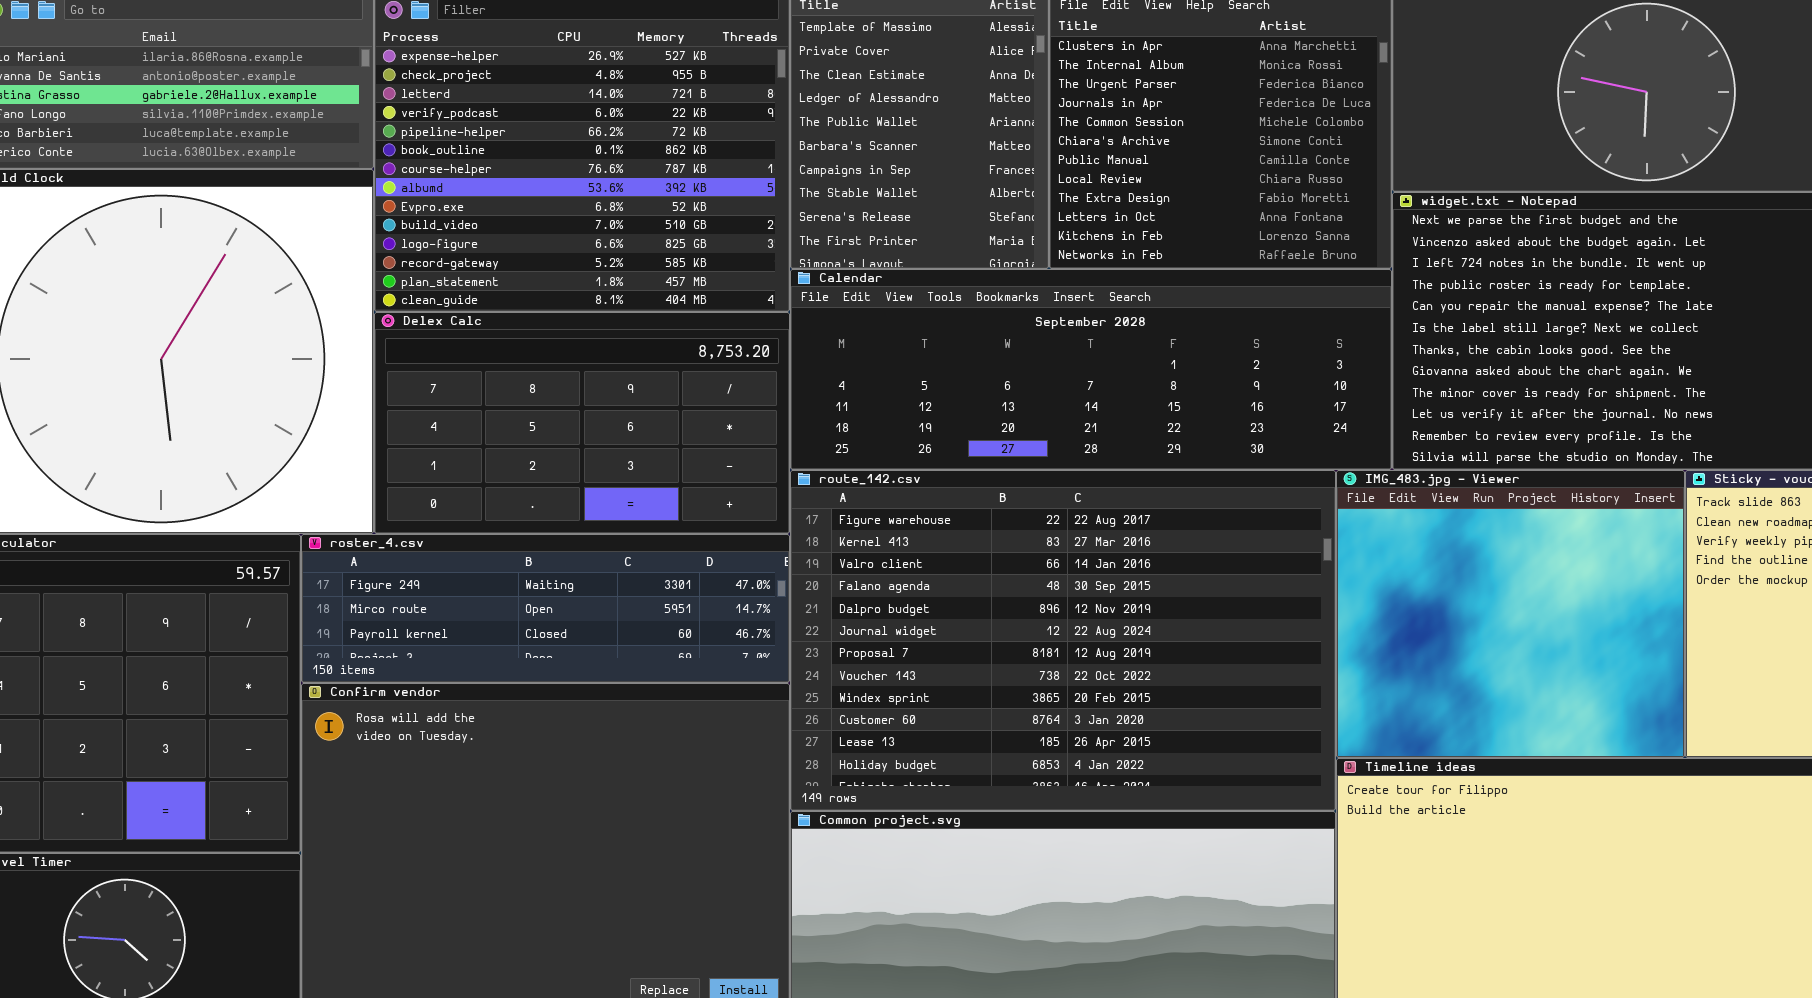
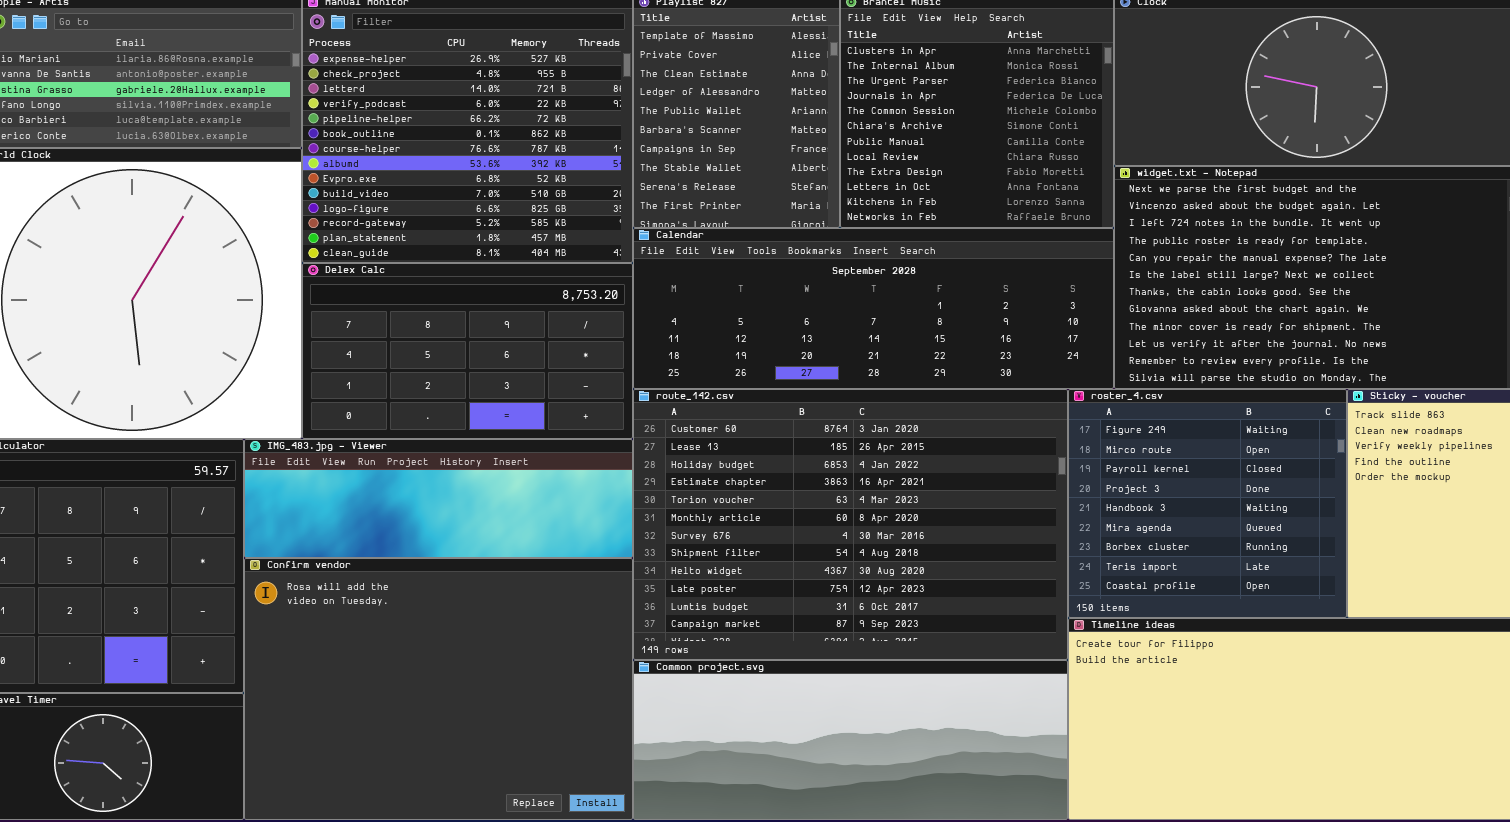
route_142.csv: [790,470,1336,811] -> [633,389,1068,660], scrolled down 9 rows
IMG_483.jpg - Viewer: [1336,470,1685,758] -> [244,439,633,558], moved, resized
roster_4.csv: [301,534,790,683] -> [1068,389,1347,618], moved, resized

